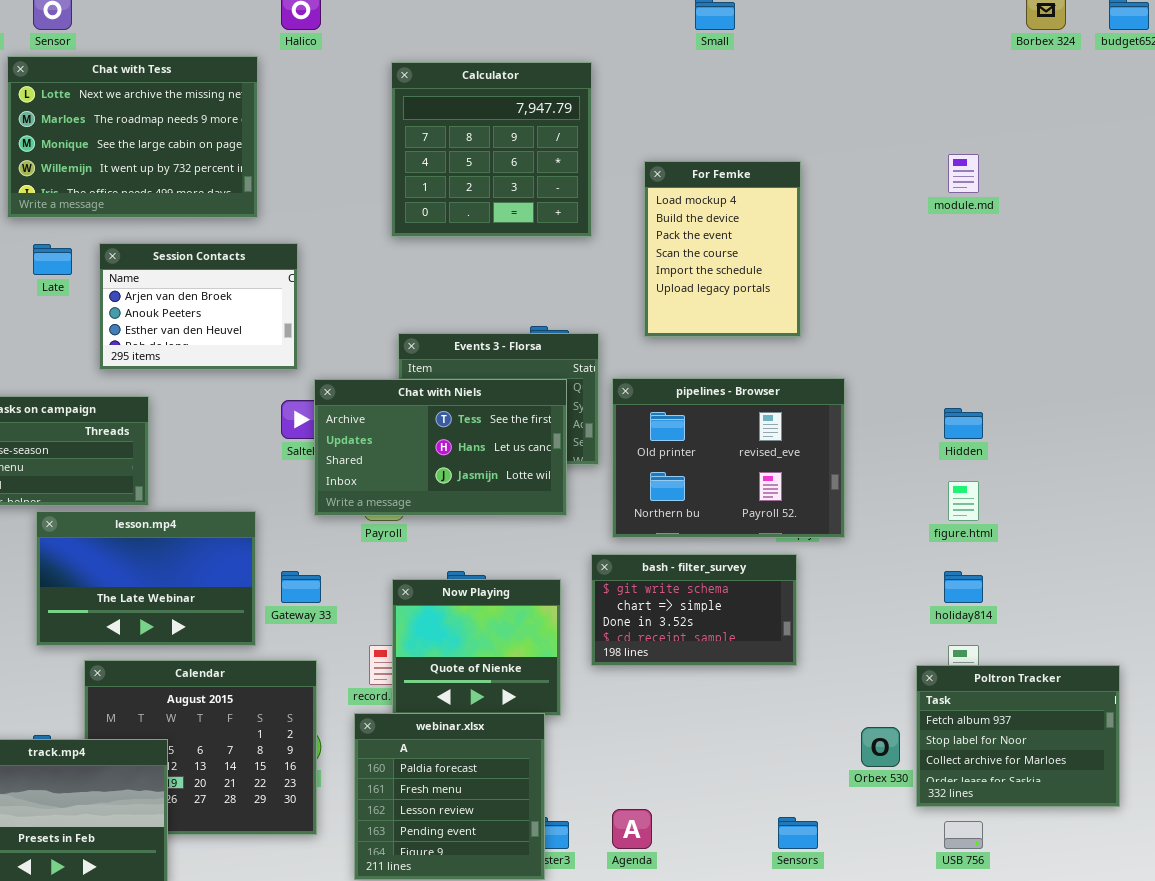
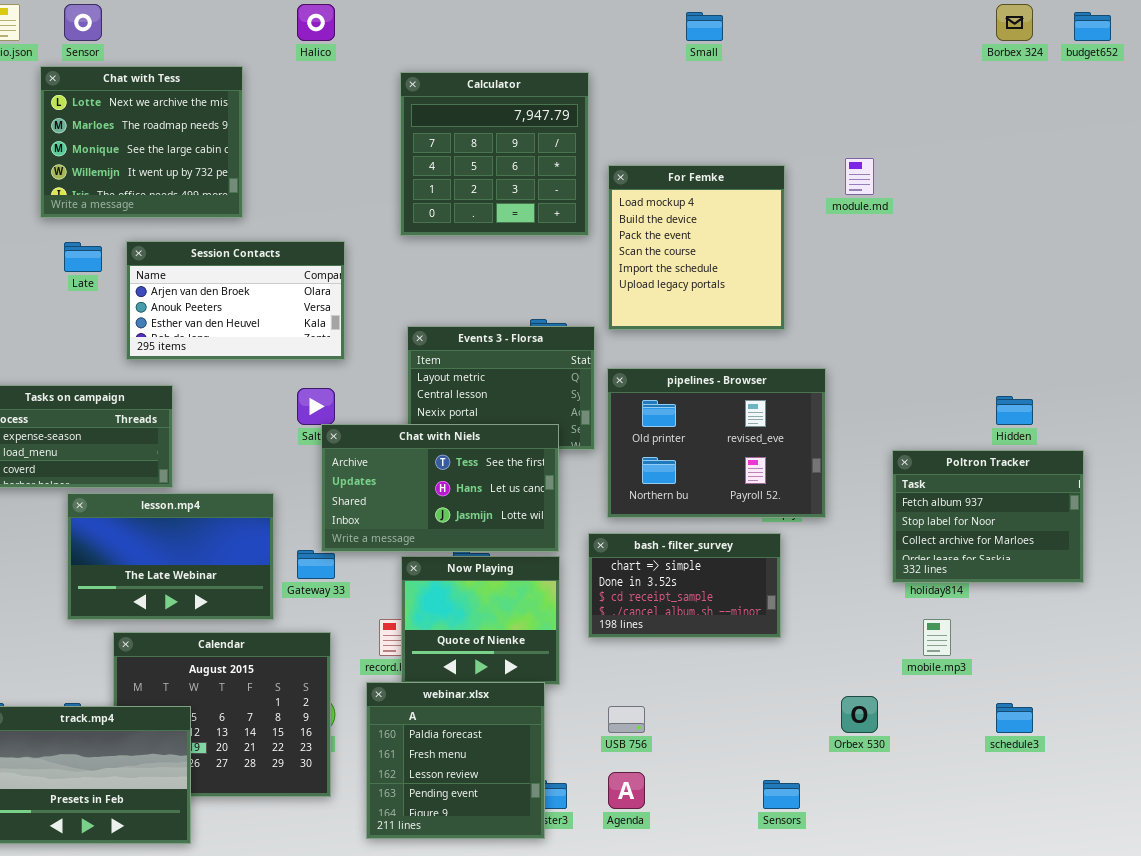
Chat with Tess: [7,56,258,218] -> [40,66,243,218], resized
module.md: [948,154,979,193] -> [845,158,874,195], moved
For Femke: [644,161,801,337] -> [608,165,785,330], resized
Session Contacts: [99,243,298,370] -> [126,241,345,360], resized
Chat with Niels: [314,379,567,516] -> [321,424,559,552], moved
Hidden: [944,408,983,439] -> [996,396,1033,425], moved
bash - filter_survey: [591,554,797,666] -> [588,533,781,638], scrolled down 1 row
Poltron Tracker: [916,665,1120,807] -> [892,450,1084,583], moved
USB 756: [944,821,983,849] -> [608,706,645,733], moved

